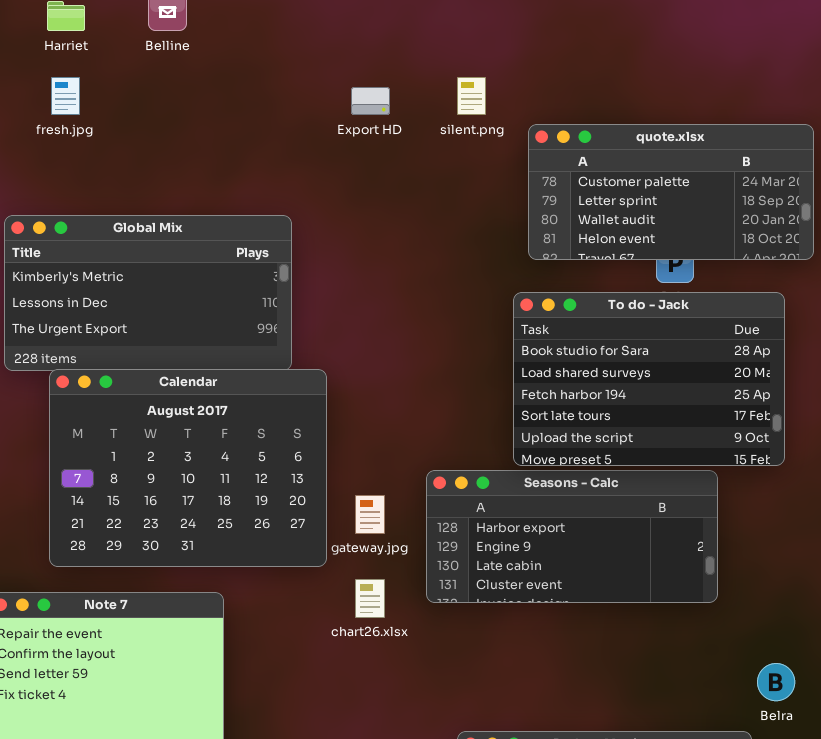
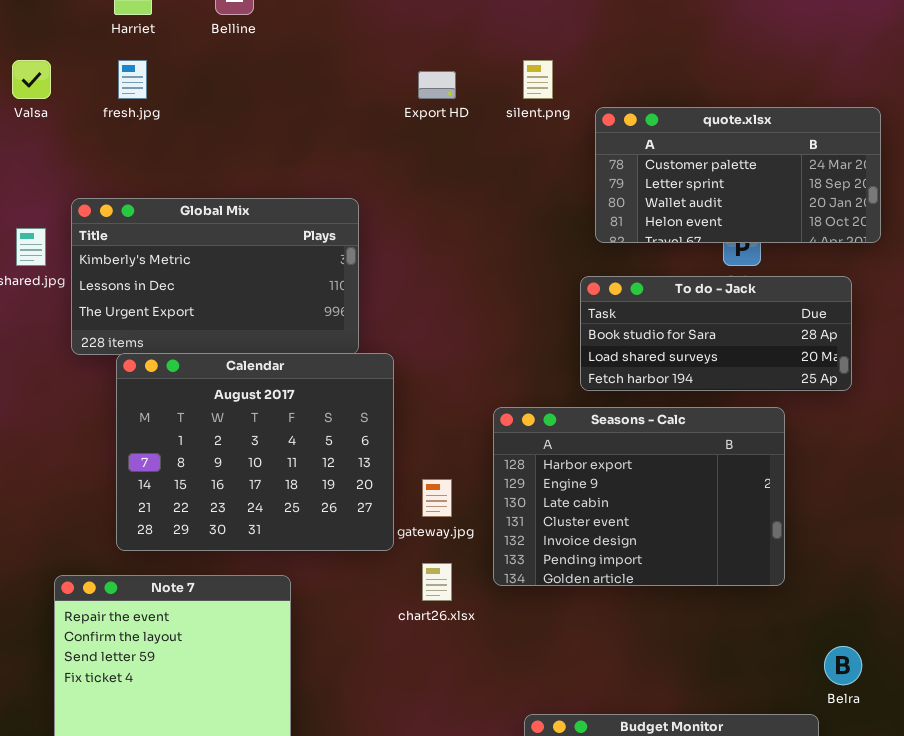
To do - Jack: [513,292,785,466] -> [580,276,852,391], resized
Seasons - Calc: [426,470,718,603] -> [493,407,785,586], resized

